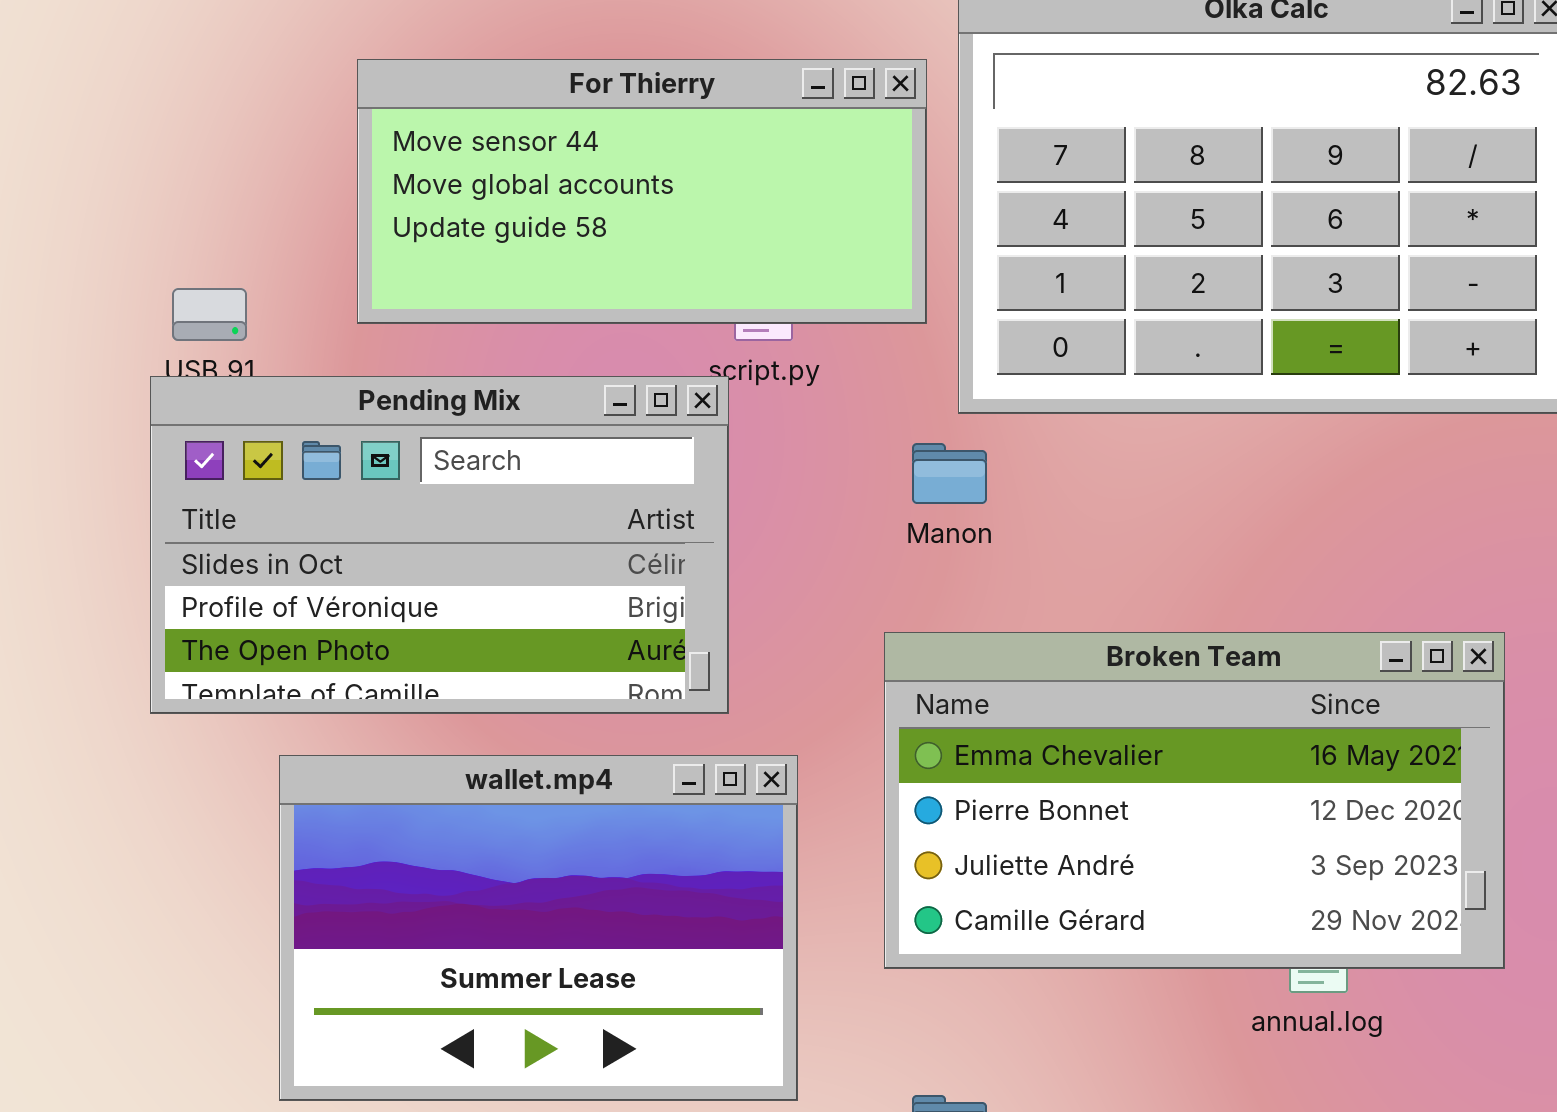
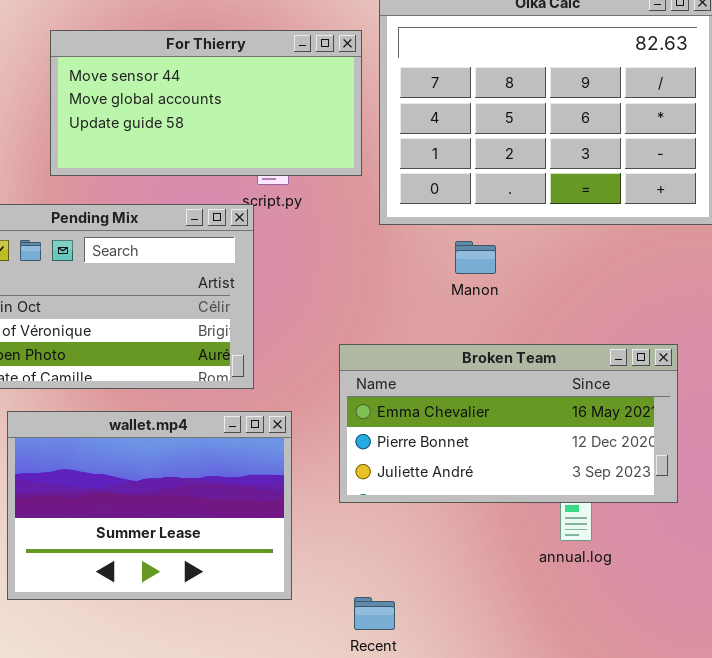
Manon: [912,443,987,504] -> [455,241,496,274], moved
Broken Team: [884,632,1505,969] -> [339,344,678,503], resized

